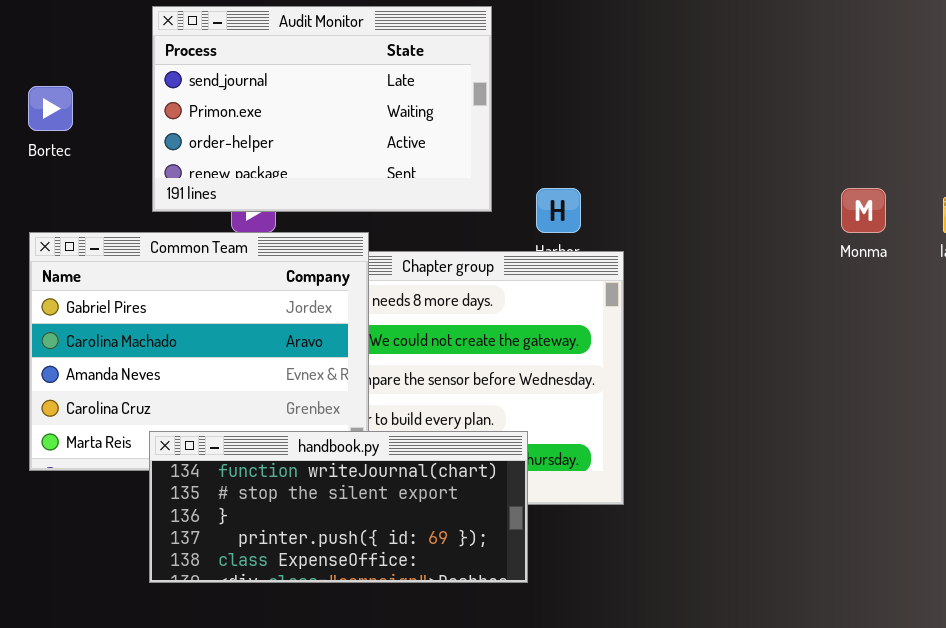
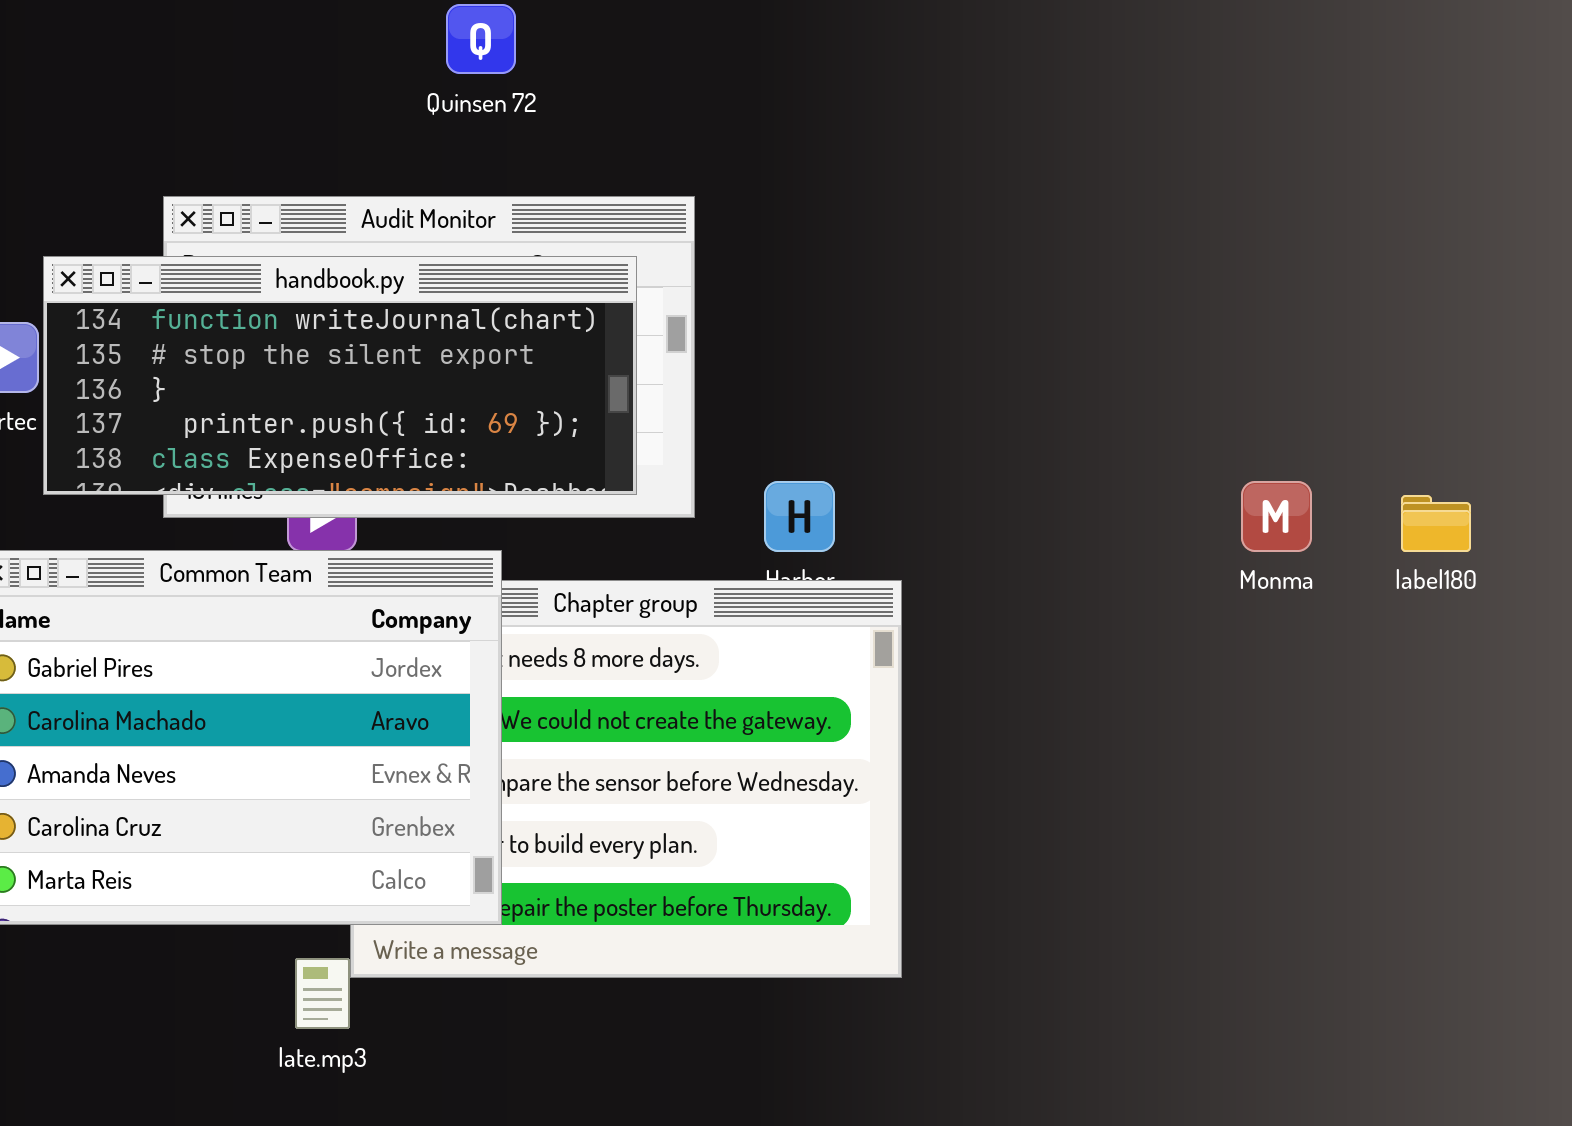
handbook.py: [149,431,528,583] -> [43,256,637,495], moved

